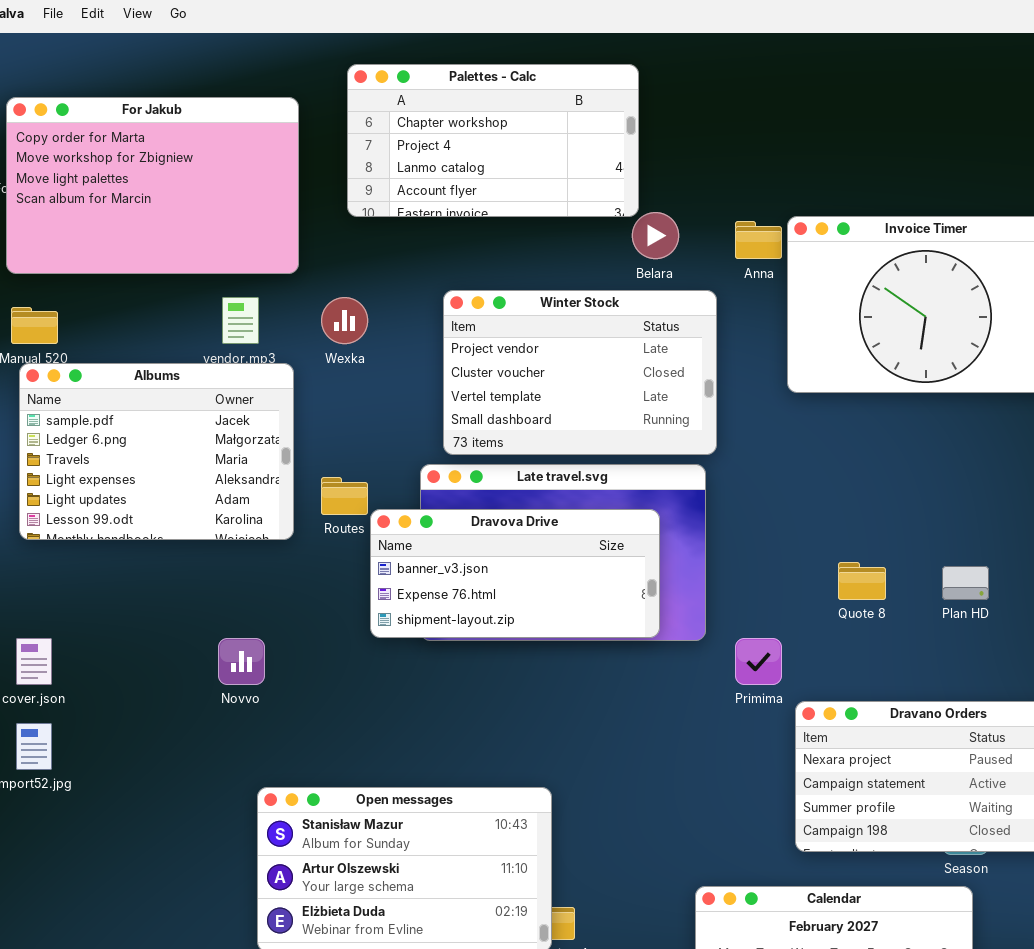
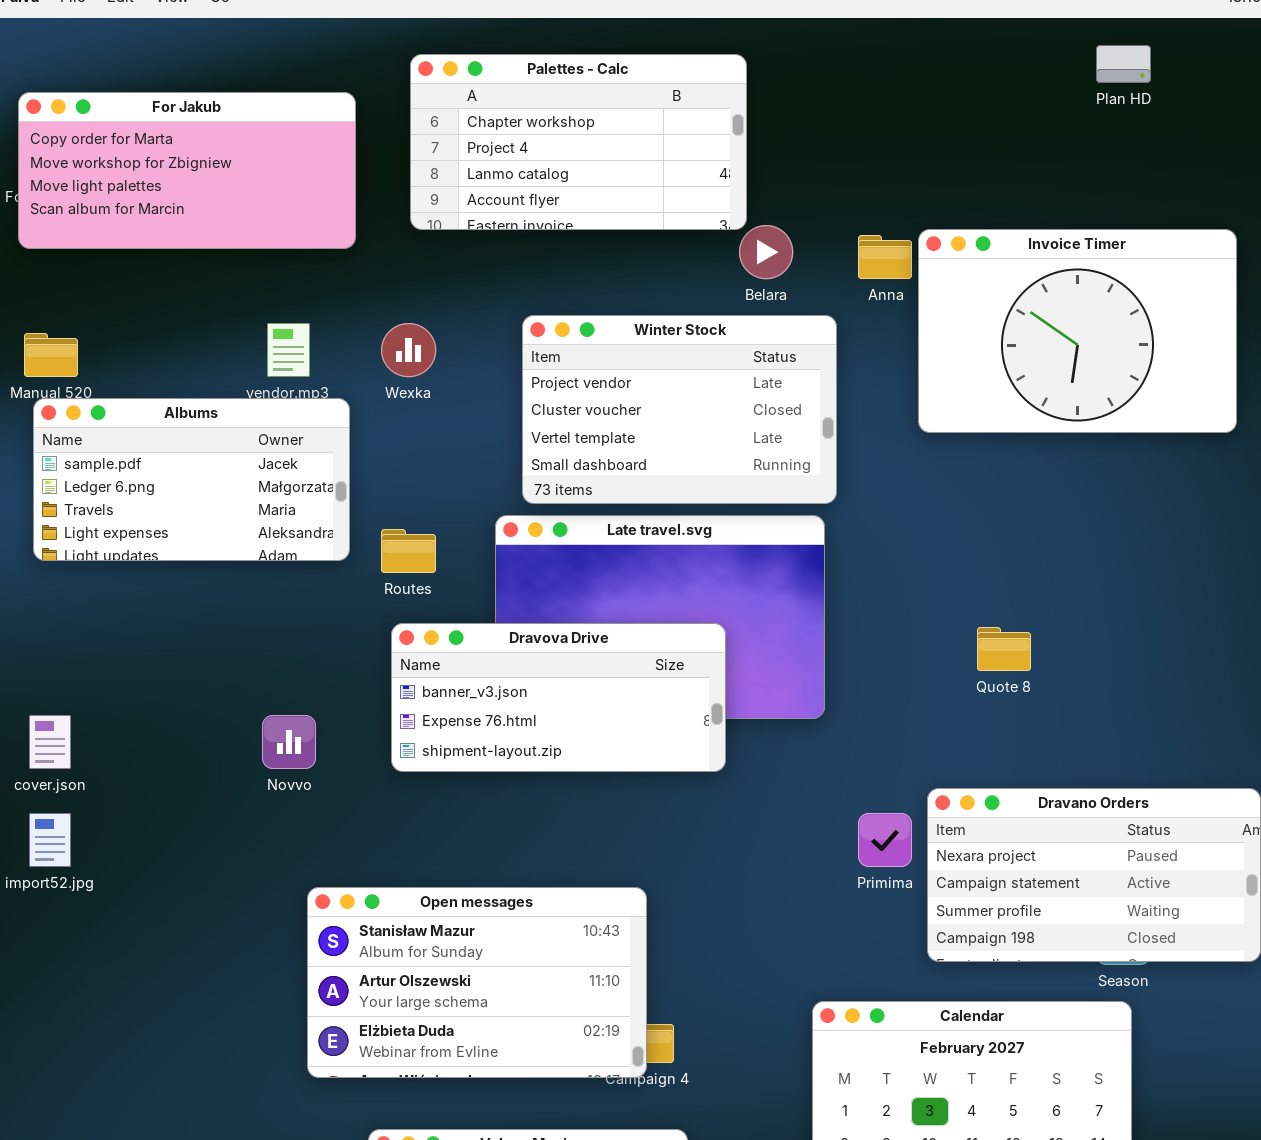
For Jakub: [6,97,299,274] -> [18,92,356,249], resized
Albums: [19,363,294,540] -> [33,398,350,561], resized
Dravova Drive: [370,509,660,638] -> [391,623,726,772], moved
Plan HD: [942,566,989,600] -> [1096,45,1151,83], moved
Primima: [735,638,782,685] -> [858,813,912,867], moved

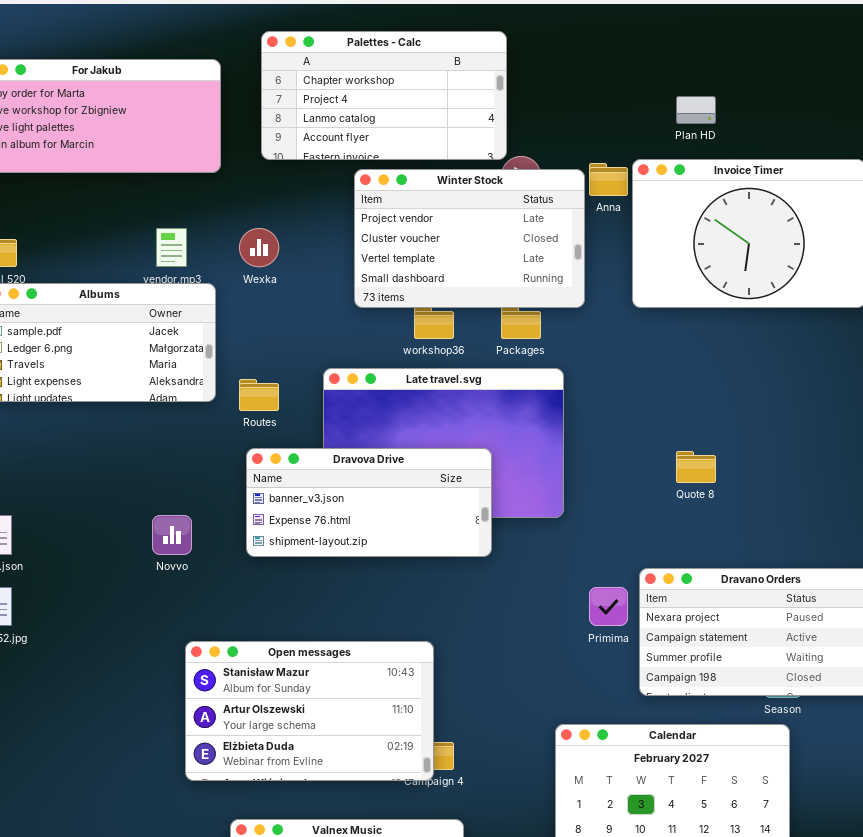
Plan HD: [1096,45,1151,83] -> [676,96,716,124], moved
Winter Stock: [522,315,837,504] -> [354,169,585,308], moved

